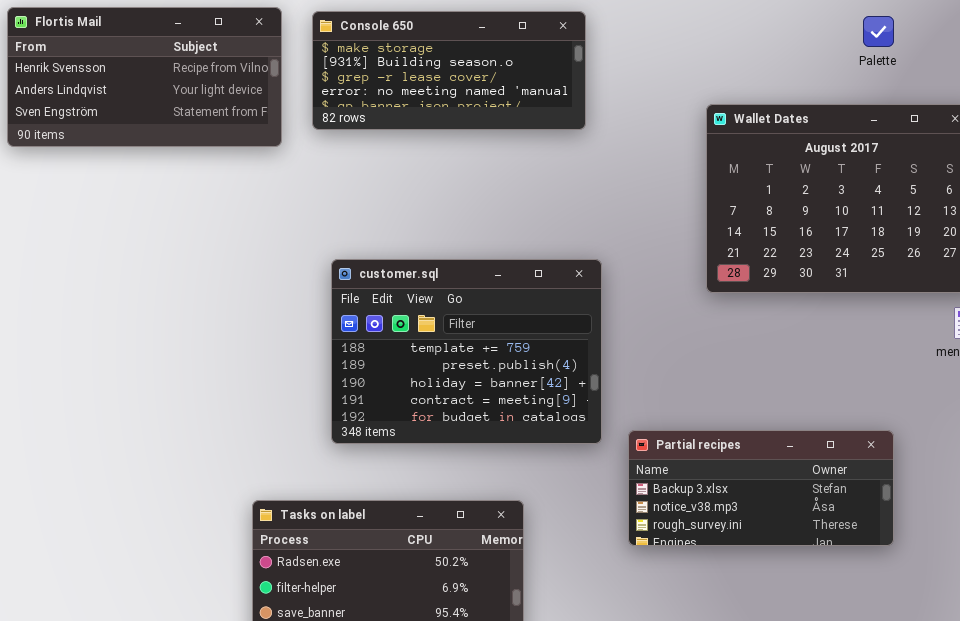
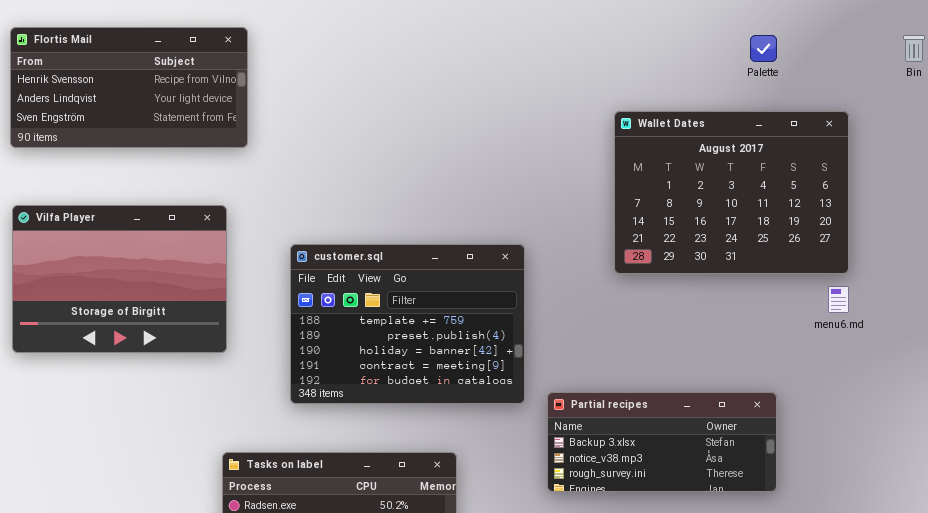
Console 650: [312,11,586,130] -> none, closed
Vilfa Player: none -> [12,205,227,353], opened

